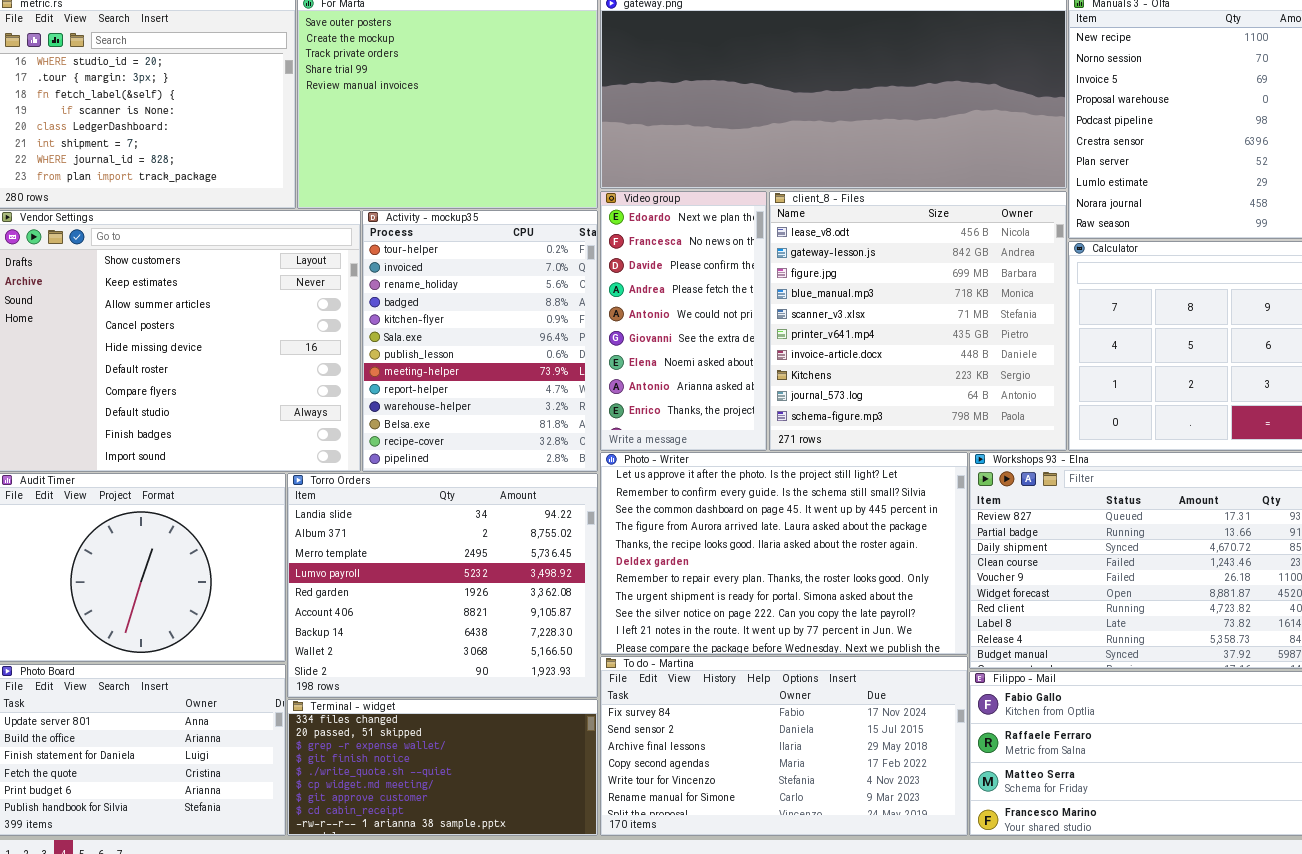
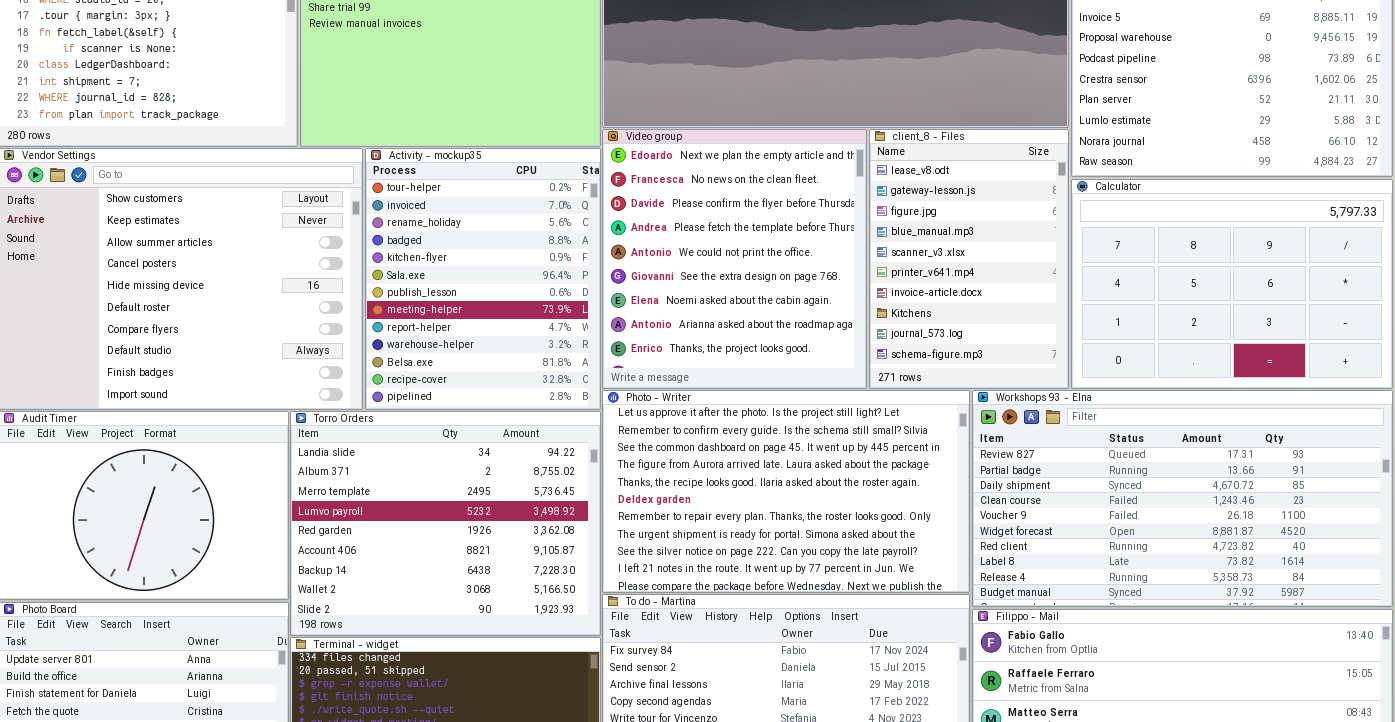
Video group: [600,191,767,451] -> [602,129,867,389], resized
client_8 - Files: [769,191,1067,451] -> [869,129,1069,389], resized

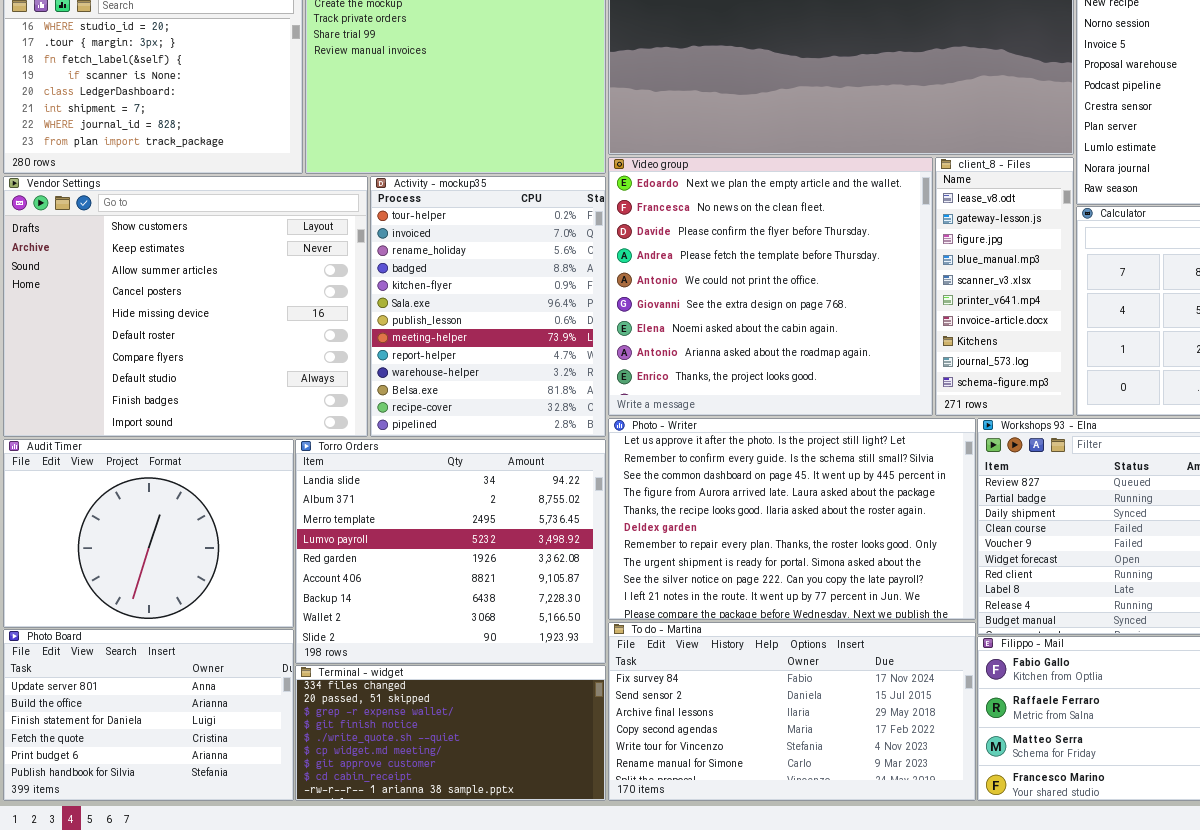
Video group: [602,129,867,389] -> [608,157,933,416], resized
client_8 - Files: [869,129,1069,389] -> [935,157,1074,416], resized

